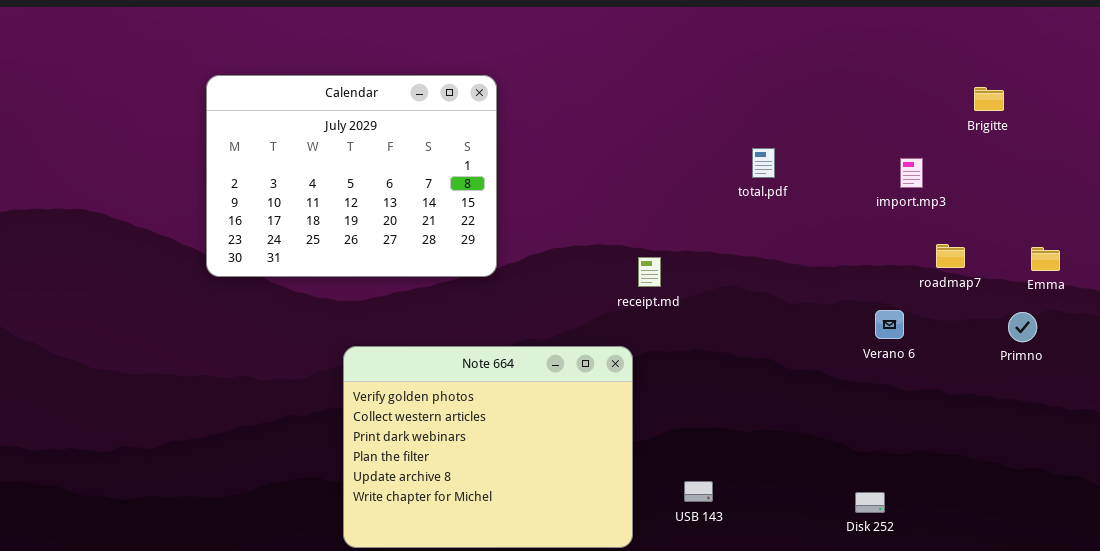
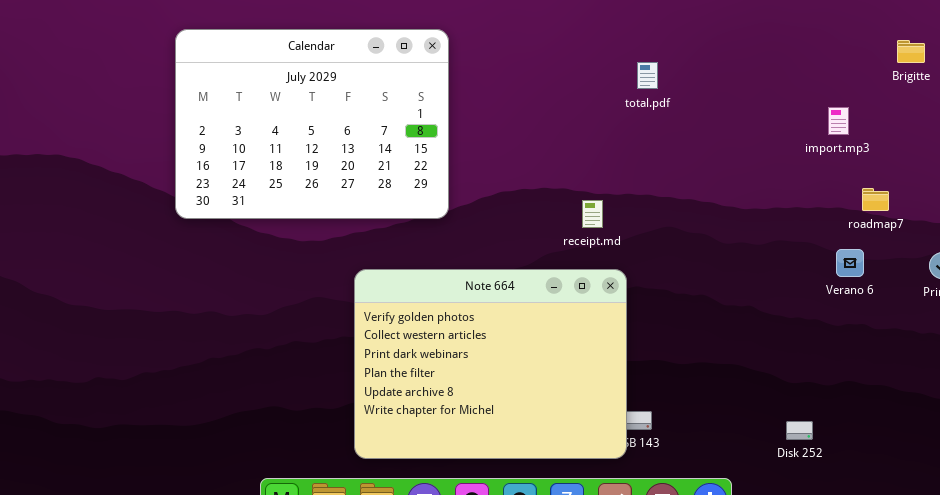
total.pdf: [752,148,775,178] -> [637,62,658,89], moved
Verano 6: [875,310,904,339] -> [836,249,864,277], moved
Note 664: [343,346,633,548] -> [354,269,627,459], moved

